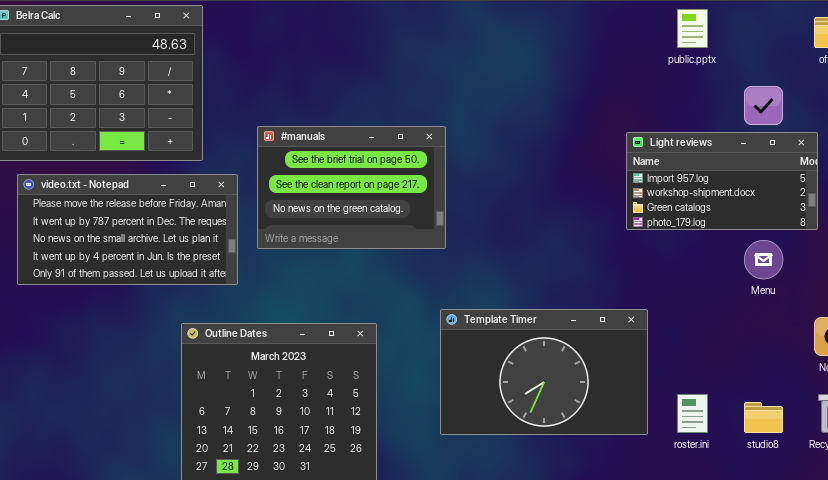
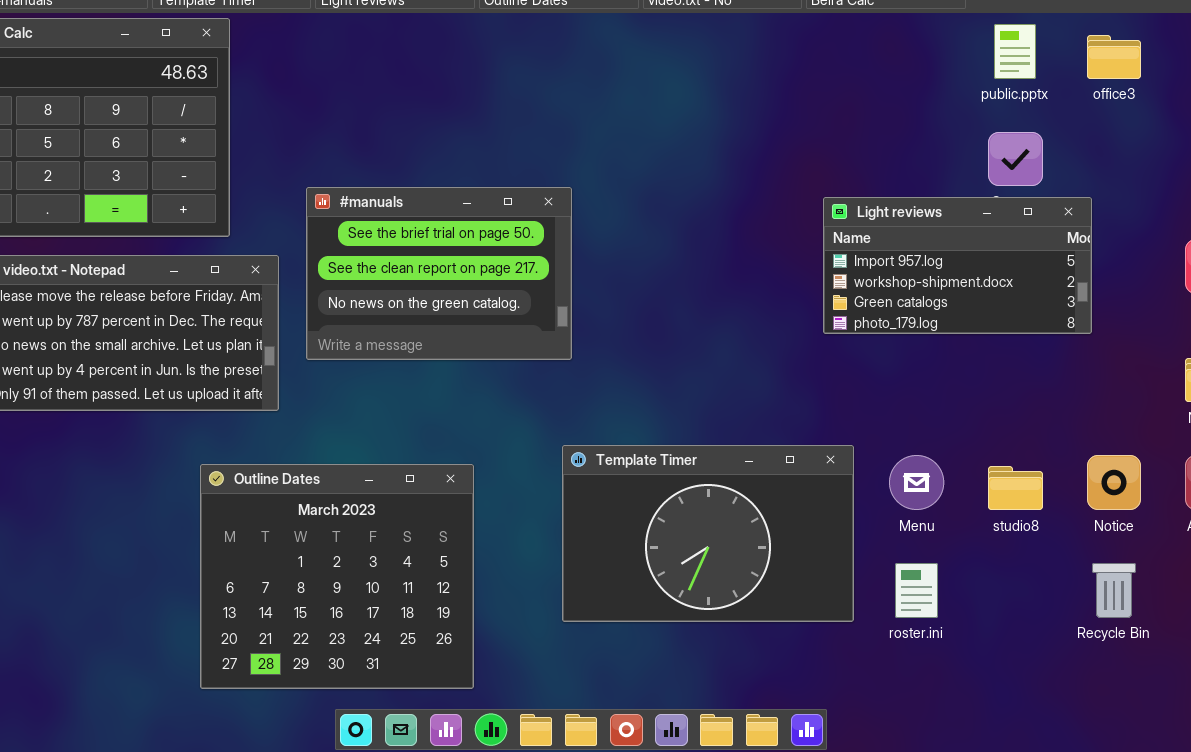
public.pptx: [677,9,708,48] -> [994,24,1036,79], moved
Menu: [744,240,783,279] -> [889,455,944,510], moved
studio8: [744,402,783,433] -> [988,466,1043,510], moved

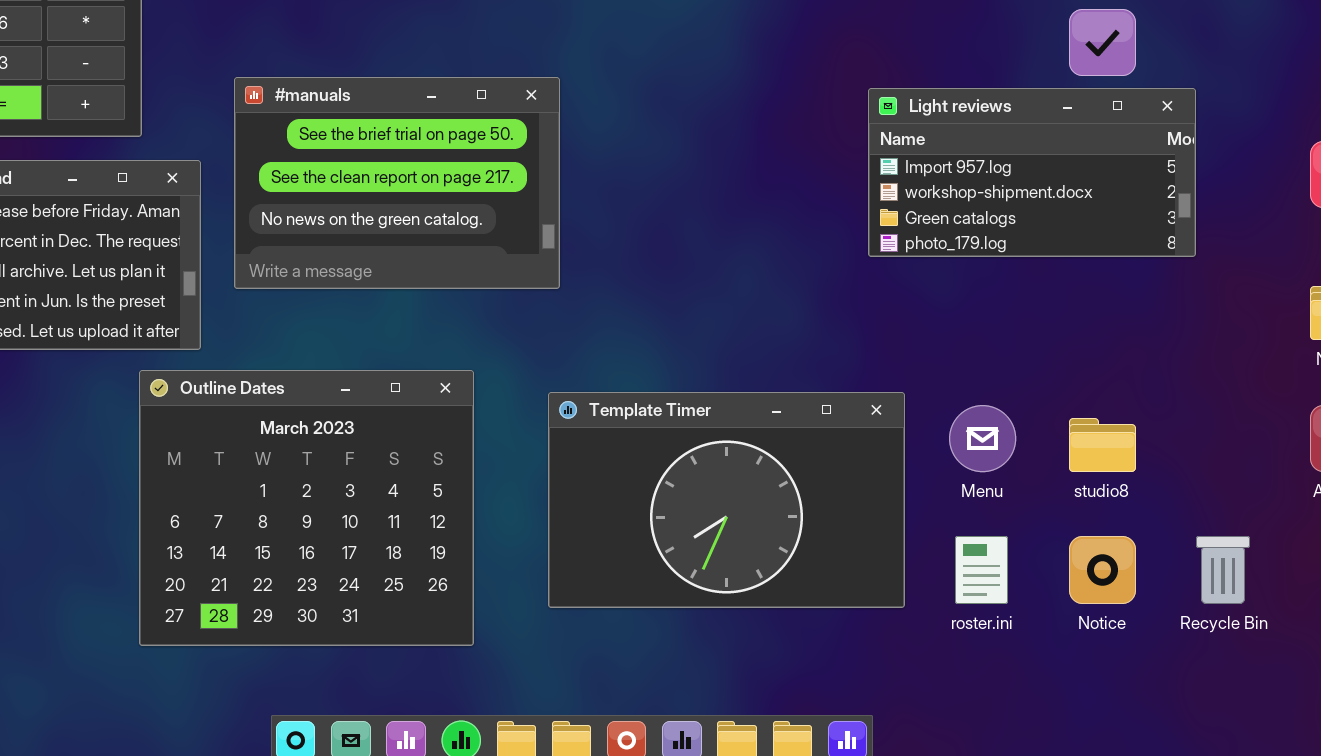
Notice: [1087,455,1141,510] -> [1069,536,1136,604], moved
Outline Dates: [200,464,474,689] -> [139,370,474,646], moved

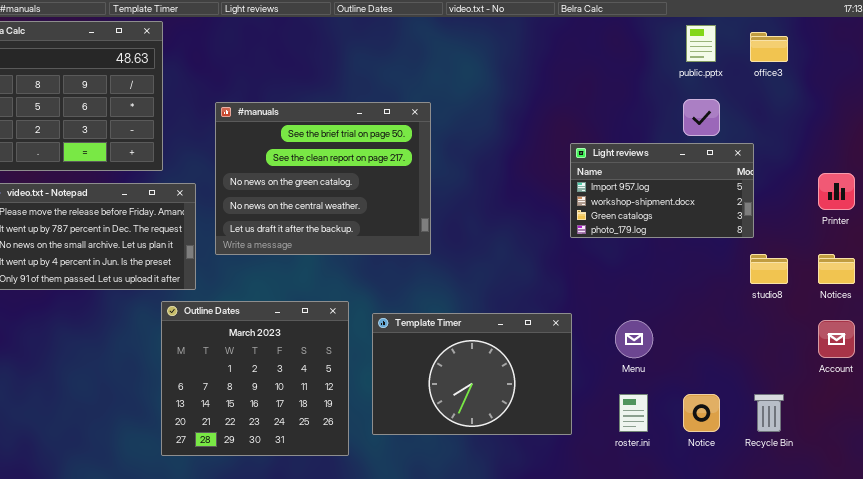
#manuals: [234,77,560,289] -> [215,102,431,255], resized
Template Timer: [548,392,905,608] -> [372,313,572,435], moved
studio8: [1069,418,1136,472] -> [750,254,788,284], moved

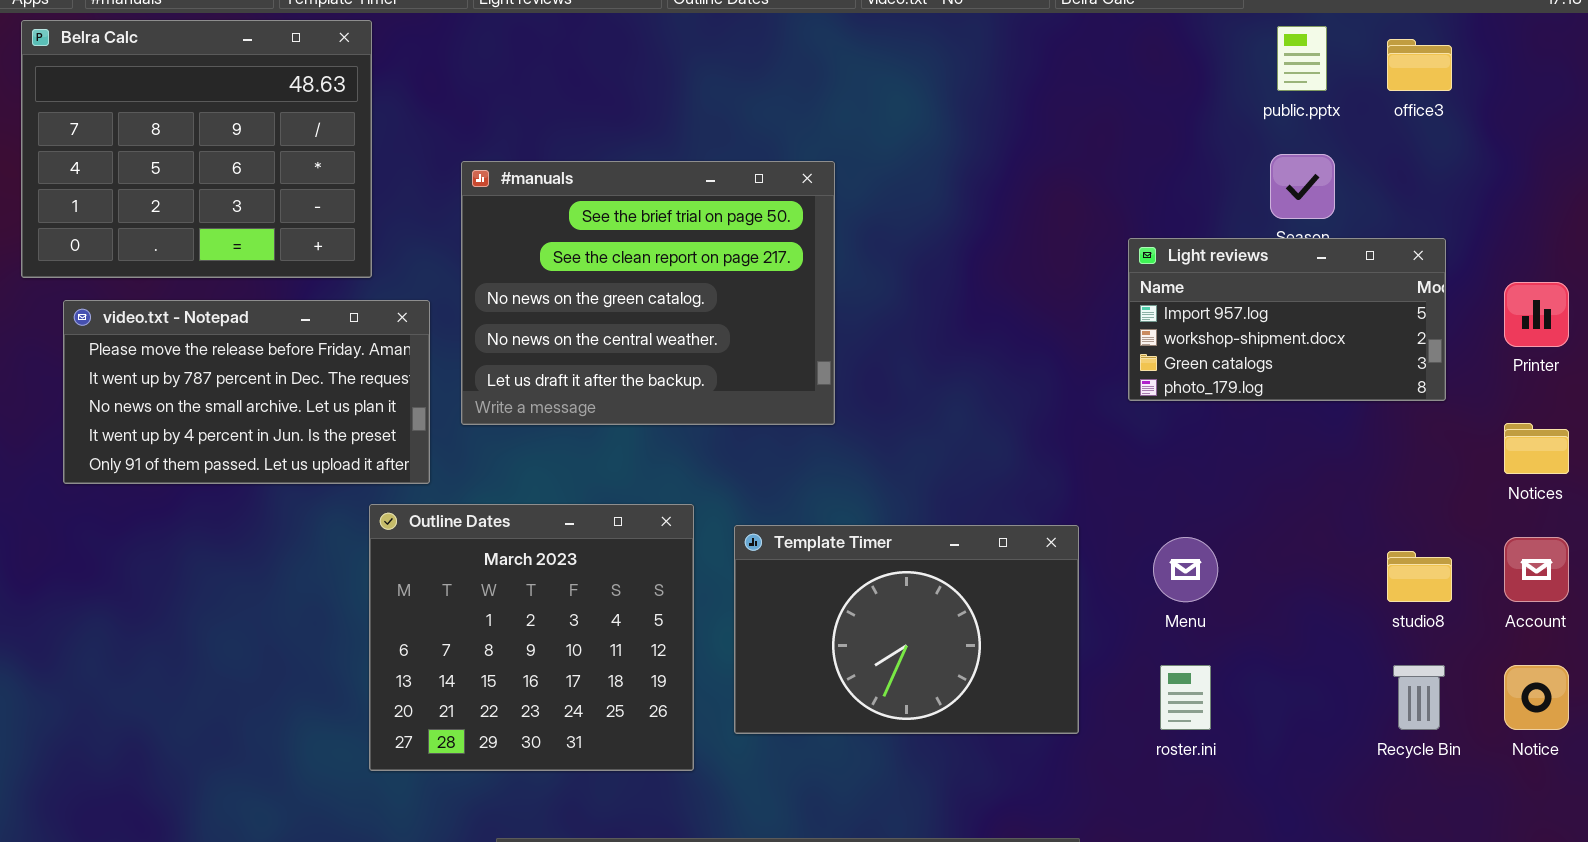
Light reviews: [570,143,754,238] -> [1128,238,1446,401], moved
studio8: [750,254,788,284] -> [1387,551,1452,602], moved
Notice: [683,394,720,432] -> [1504,665,1569,730], moved

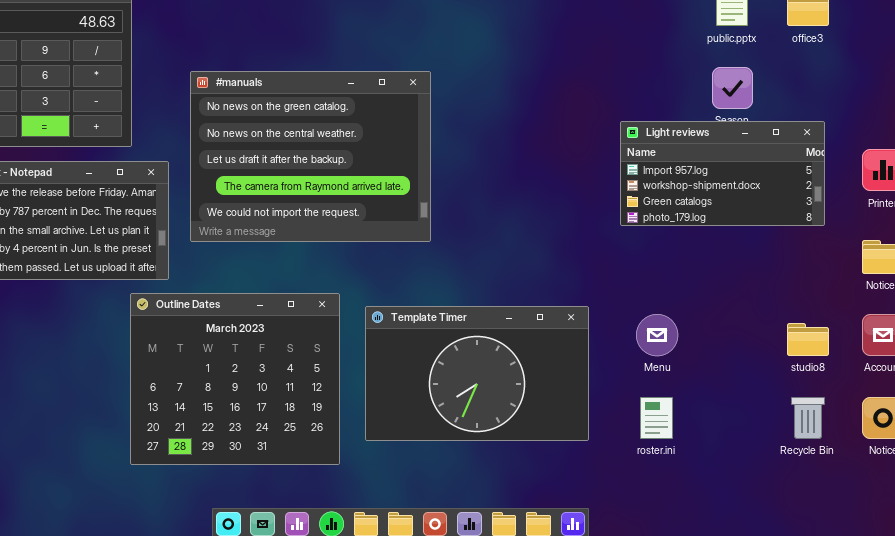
#manuals: [461,161,835,425] -> [190,71,431,242], scrolled down 2 rows

